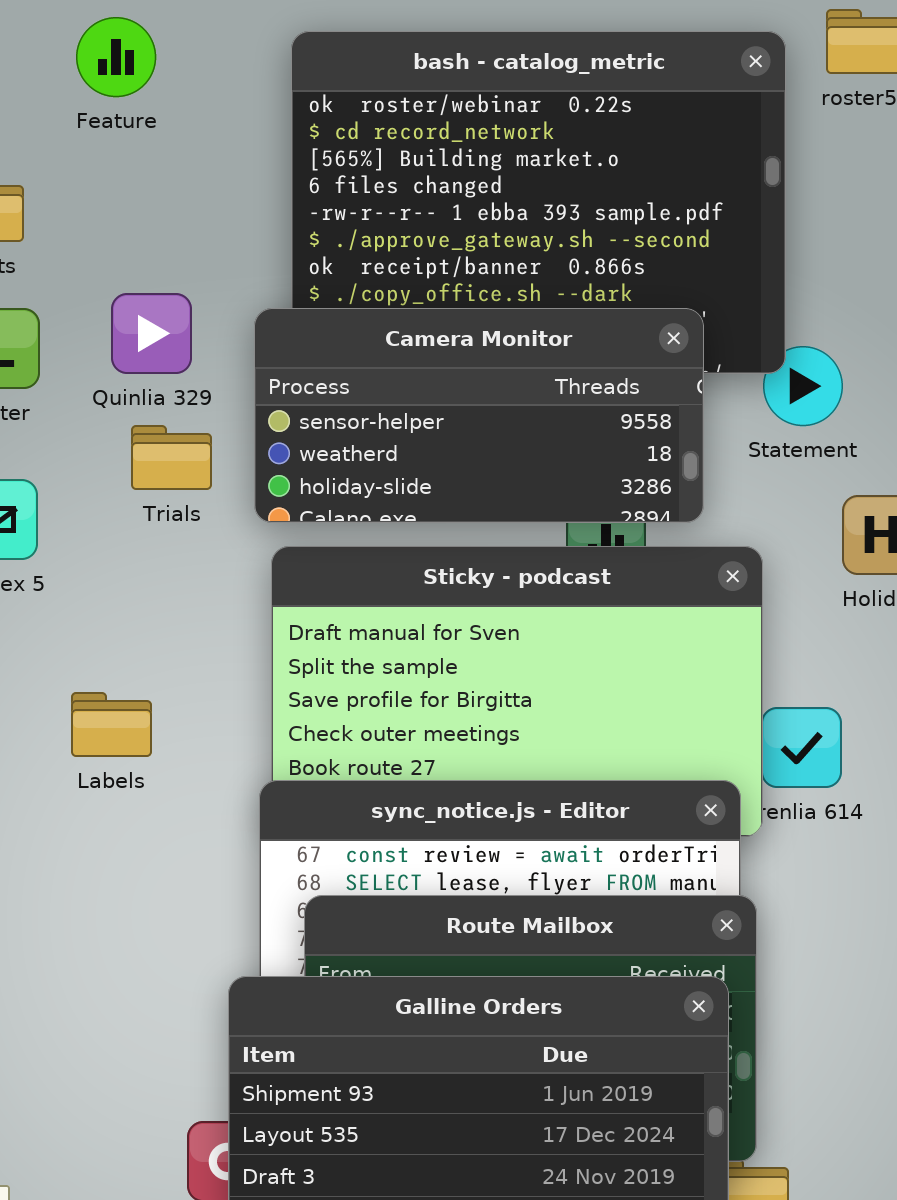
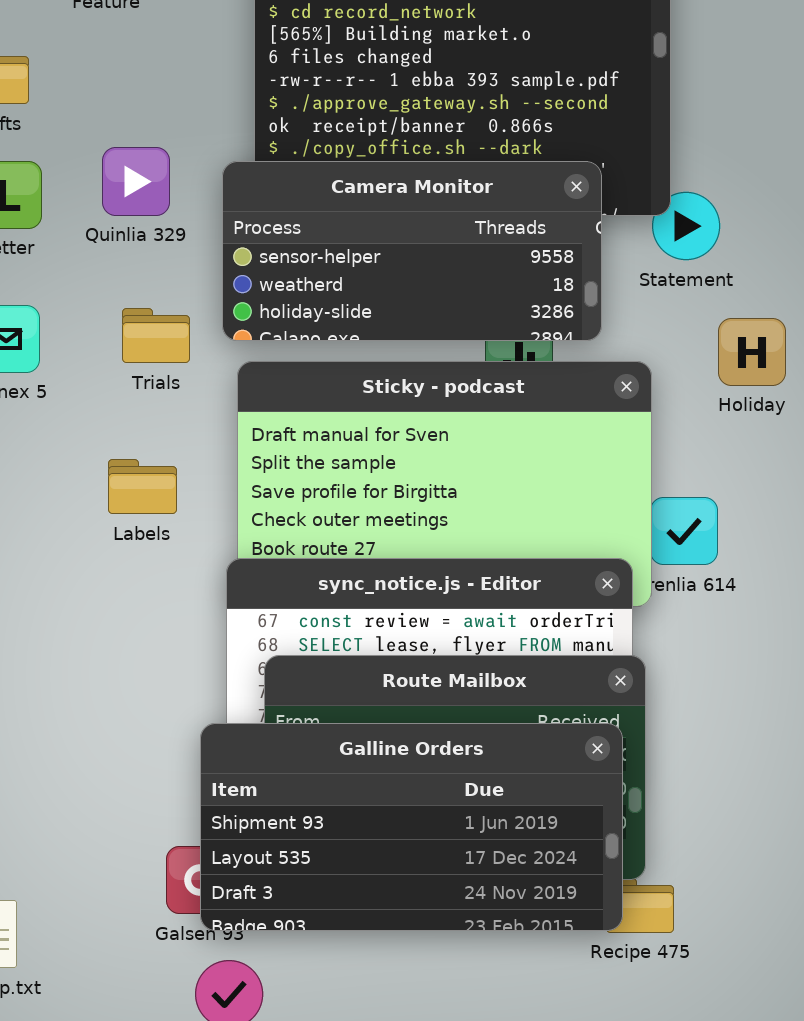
Trials: [131,425,212,490] -> [122,308,190,363], moved
Labels: [71,692,152,757] -> [108,459,177,514], moved

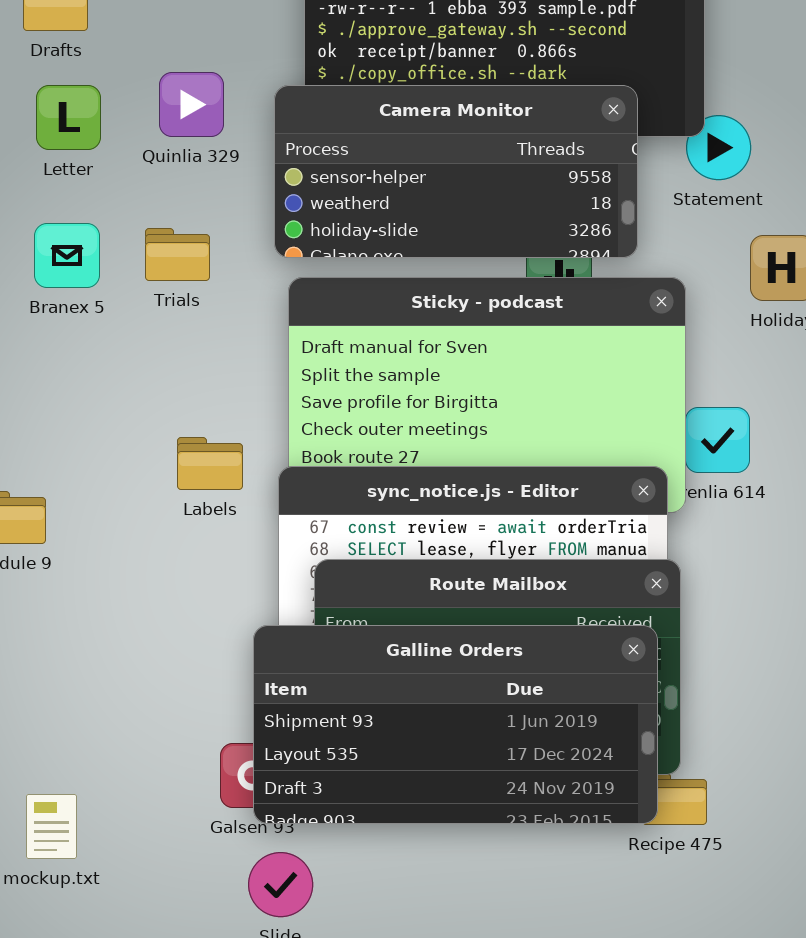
Trials: [122,308,190,363] -> [145,228,210,281], moved
Labels: [108,459,177,514] -> [177,437,243,490], moved

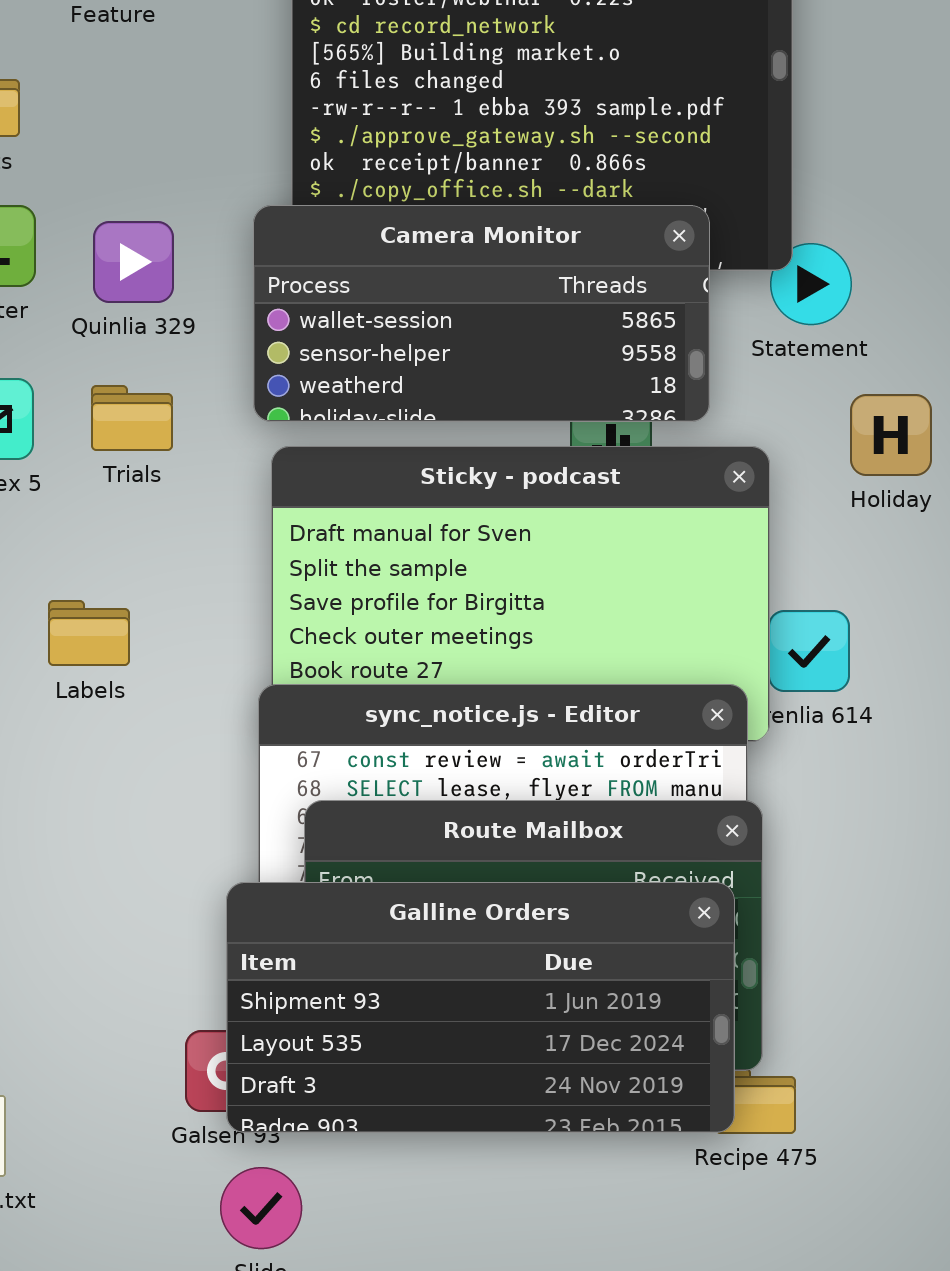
Quinlia 329: [159,72,224,137] -> [93,221,174,303], moved
Camera Monitor: [274,85,638,258] -> [253,205,710,422], scrolled up 1 row
Labels: [177,437,243,490] -> [48,600,130,666], moved

